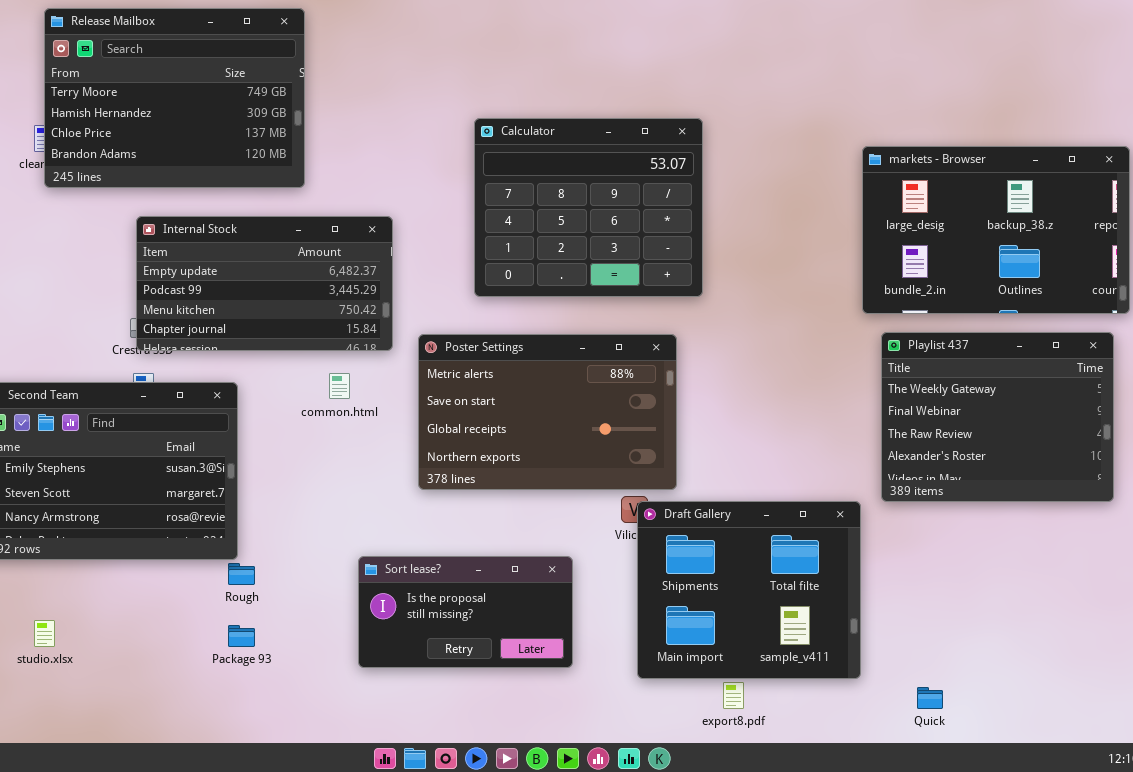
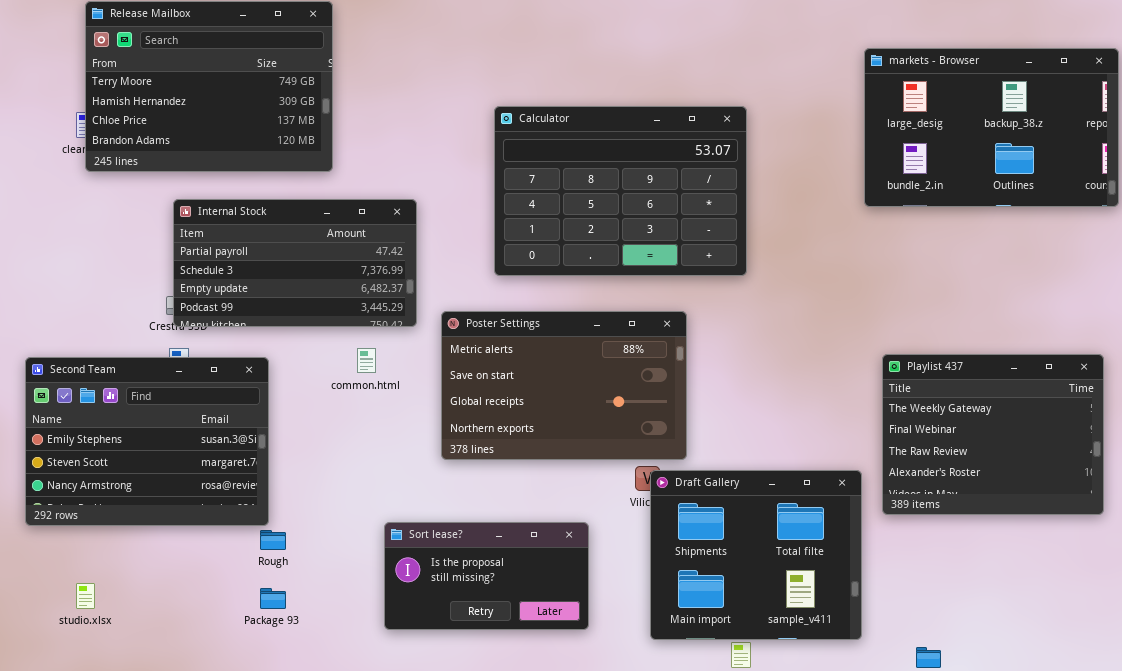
Calculator: [474,118,703,297] -> [494,106,747,276], resized
markets - Browser: [862,146,1130,314] -> [864,48,1119,207], moved
Internal Stock: [136,216,393,351] -> [173,199,417,327], scrolled up 2 rows
Playlist 437: [881,332,1114,502] -> [882,354,1104,515], moved

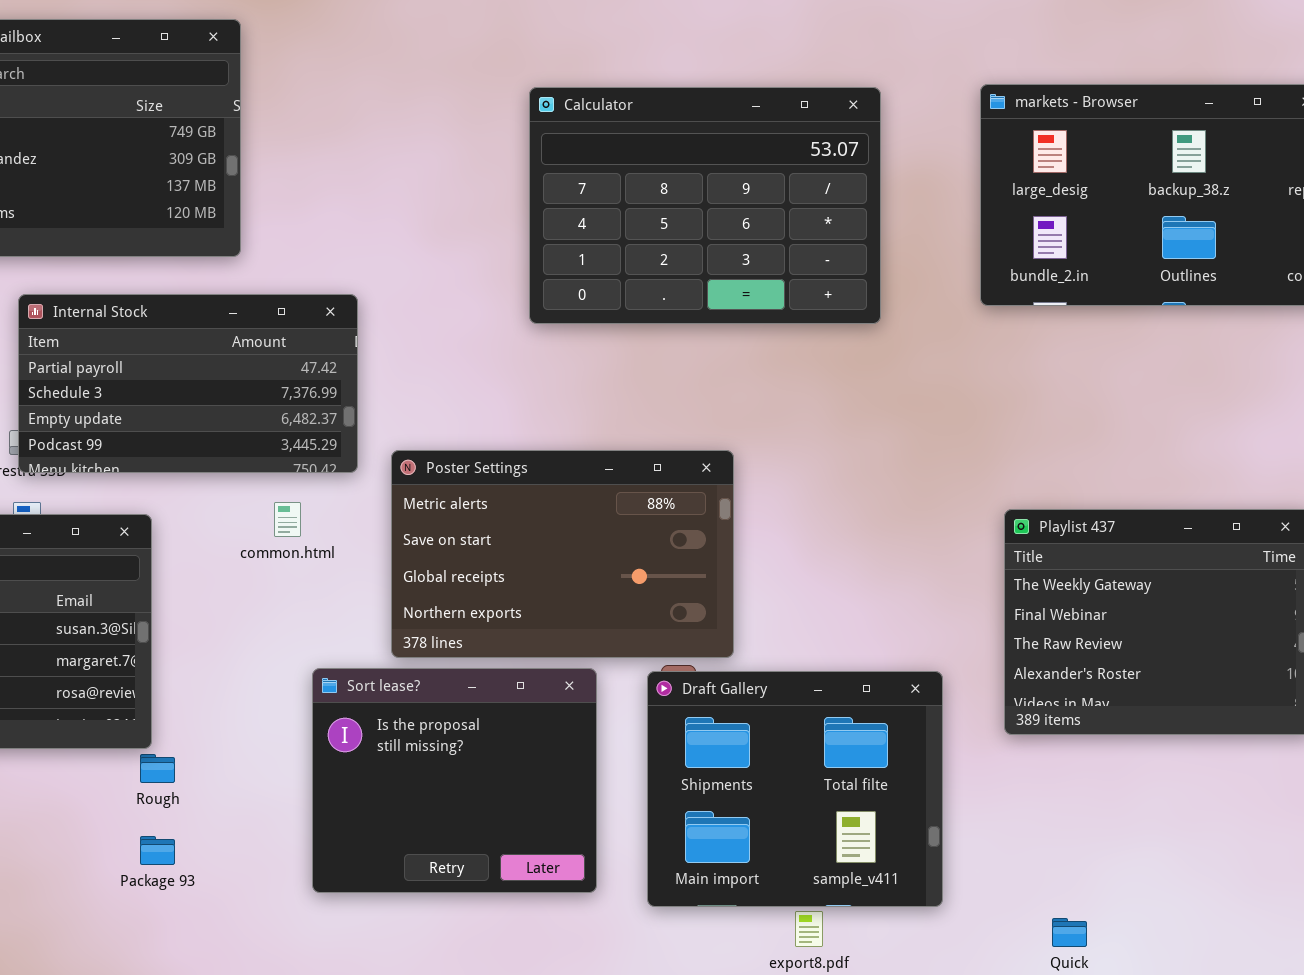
Calculator: [494,106,747,276] -> [529,87,881,324], moved
Draft Gallery: [650,470,862,640] -> [647,671,943,907], moved
Sort lease?: [384,522,589,630] -> [312,668,597,893], resized

